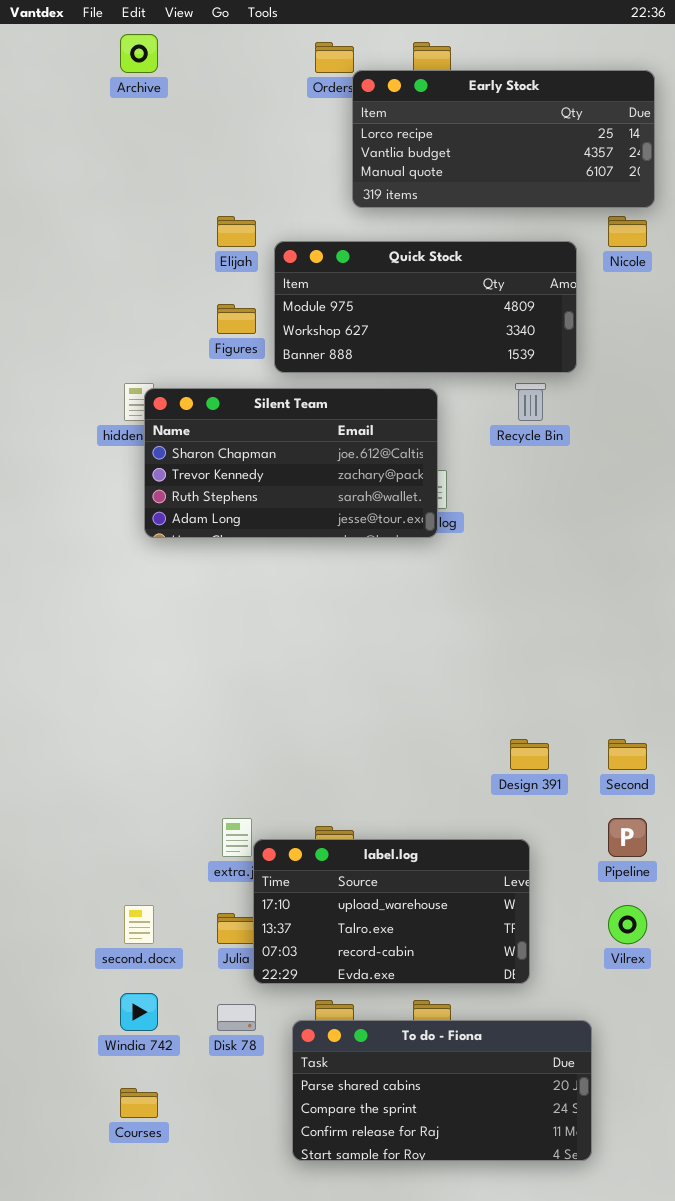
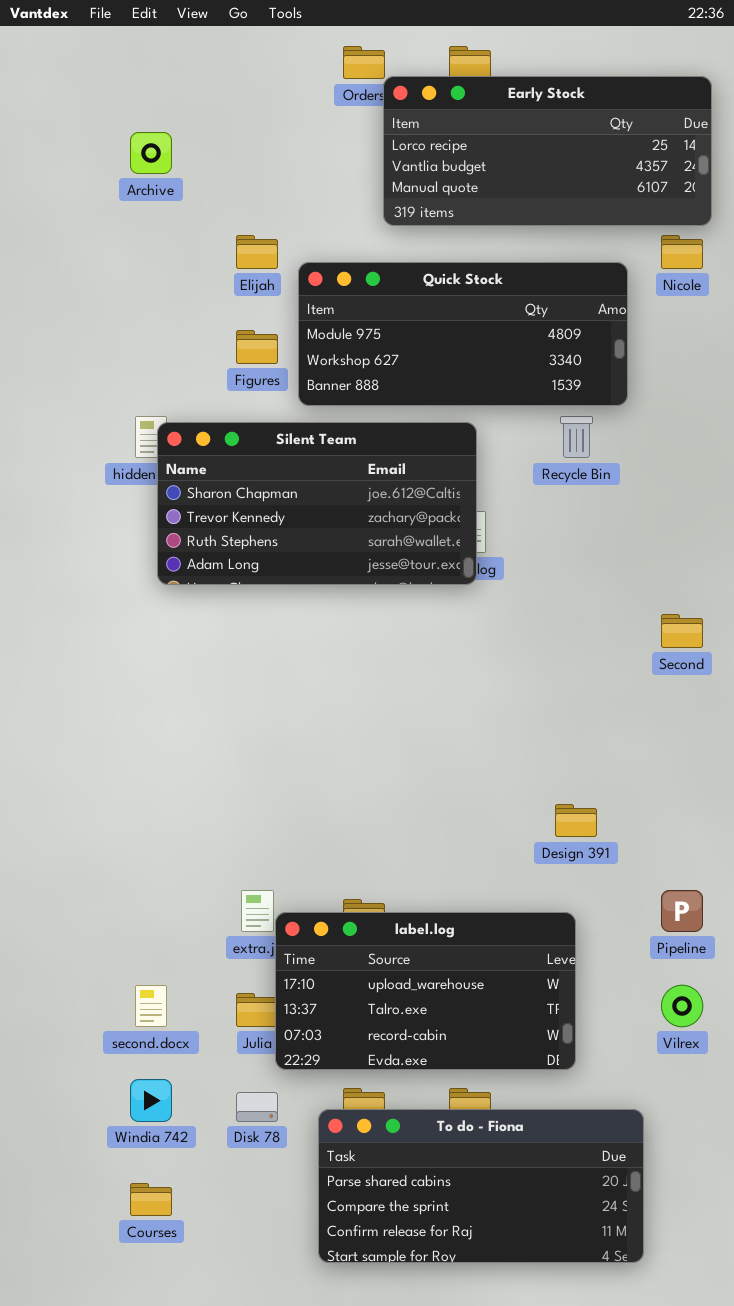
Archive: [120,34,158,73] -> [130,132,172,174], moved
Second: [608,739,647,770] -> [661,614,703,648], moved

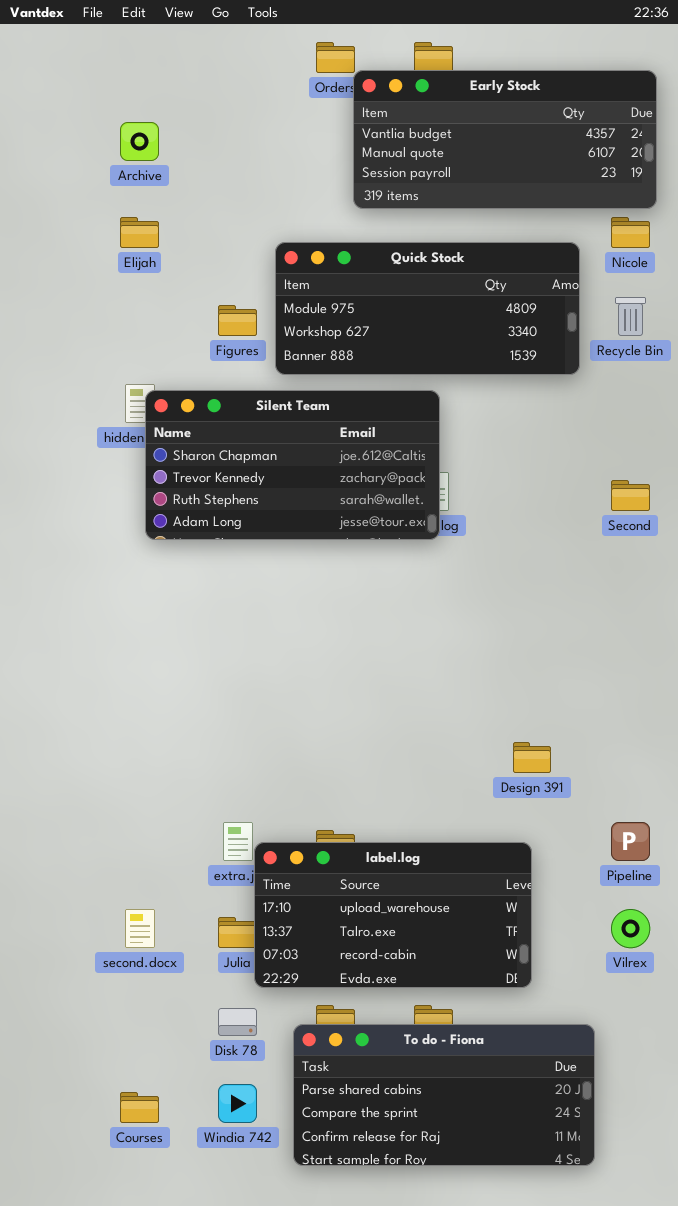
Early Stock: [383,76,712,226] -> [353,70,657,209], scrolled down 1 row
Elijah: [236,235,278,269] -> [120,217,159,248], moved
Recycle Bin: [560,416,593,458] -> [615,297,646,336], moved
Second: [661,614,703,648] -> [611,480,650,511], moved
Windia 742: [130,1079,172,1122] -> [218,1084,257,1123], moved

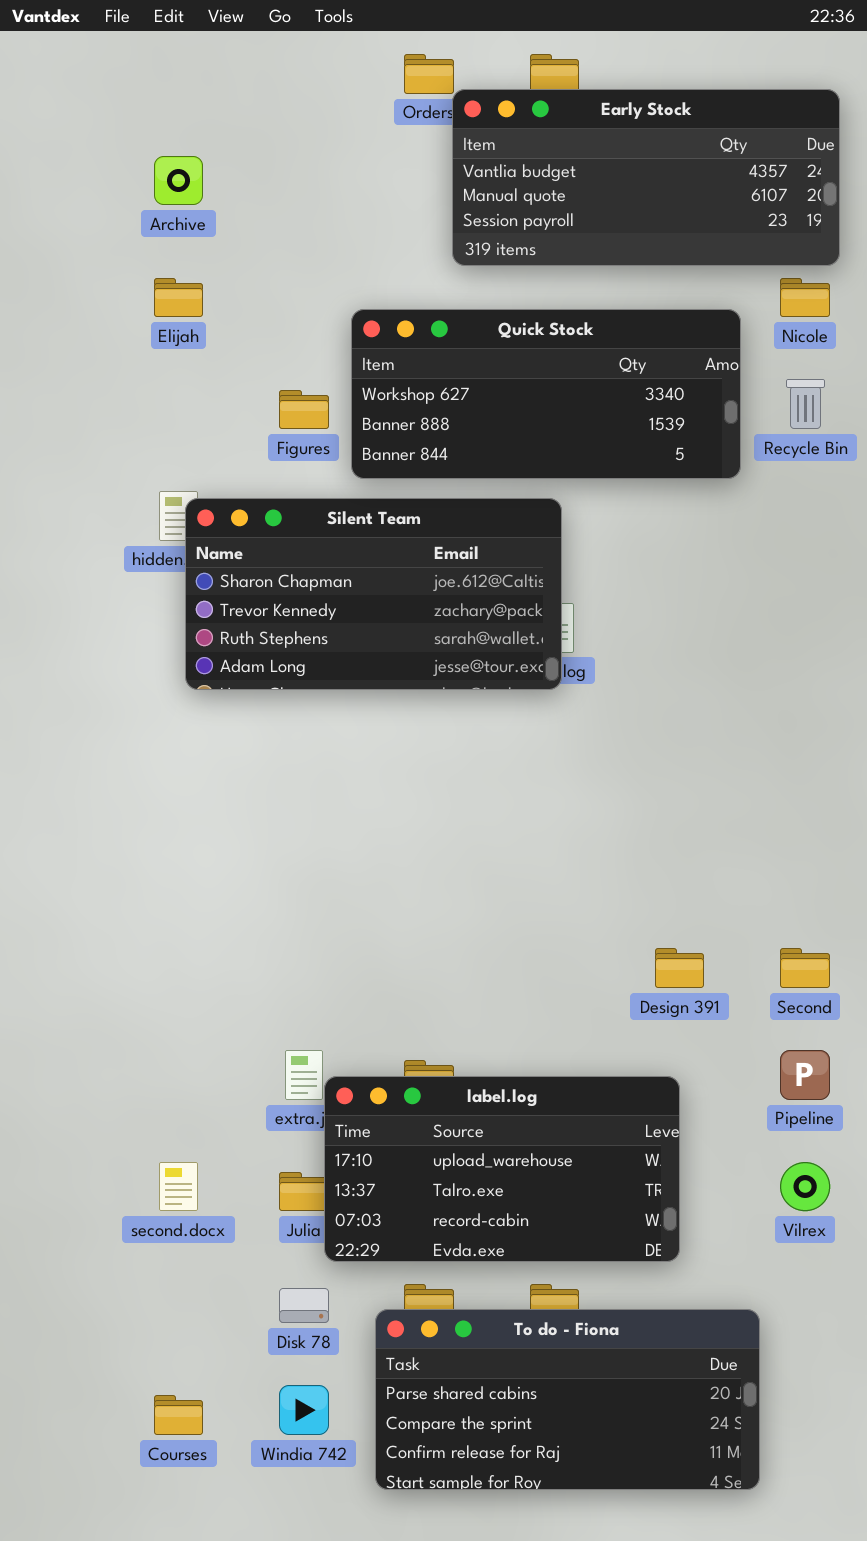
Quick Stock: [275,242,580,375] -> [351,309,741,479], scrolled down 1 row
Second: [611,480,650,511] -> [780,948,830,988], moved

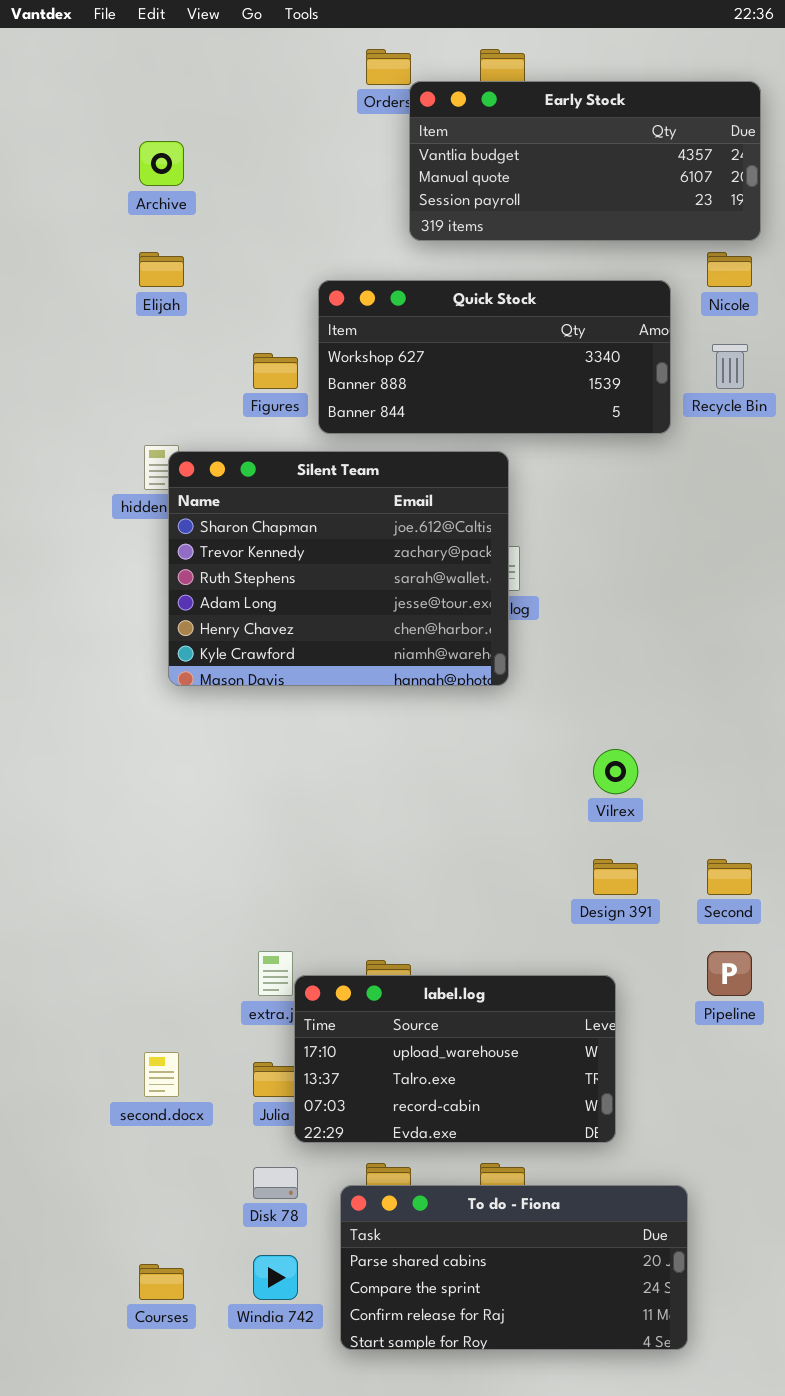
Silent Team: [185,498,562,690] -> [168,451,509,686], resized
Vilrex: [780,1162,830,1211] -> [593,749,638,794], moved

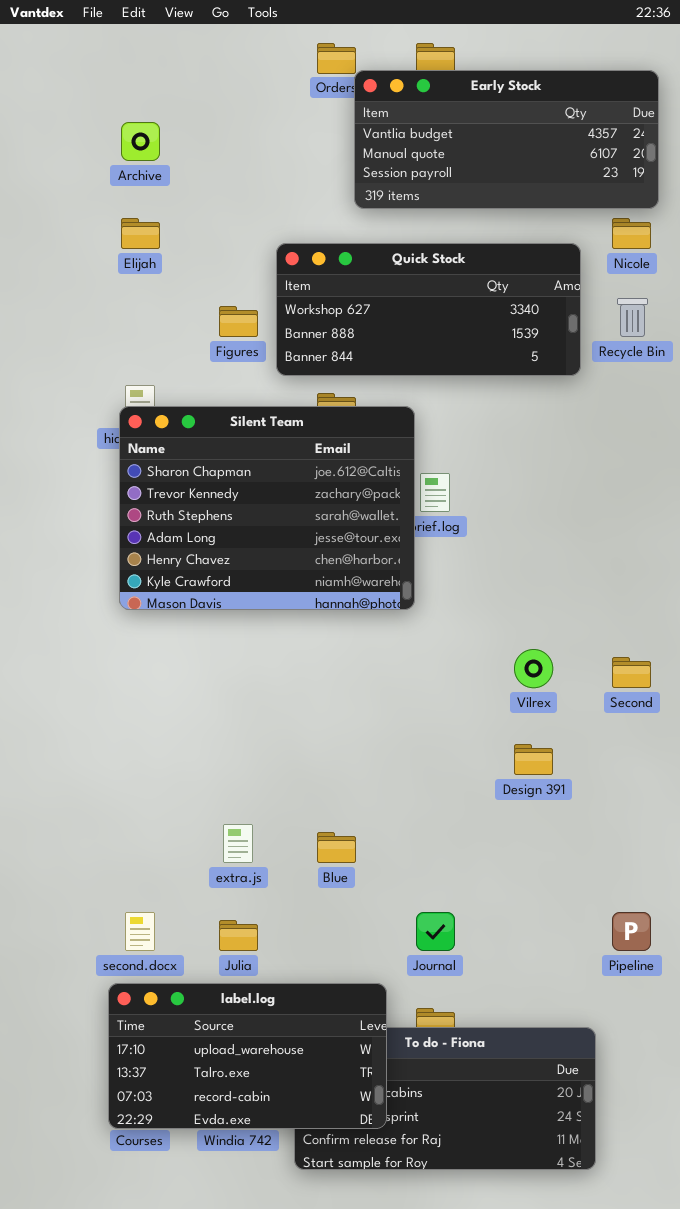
Silent Team: [168,451,509,686] -> [119,406,415,610], moved
Second: [707,859,752,895] -> [612,657,651,688], moved
Pipeline: [707,951,752,996] -> [612,912,651,951], moved
label.log: [294,975,616,1143] -> [108,983,387,1129], moved

